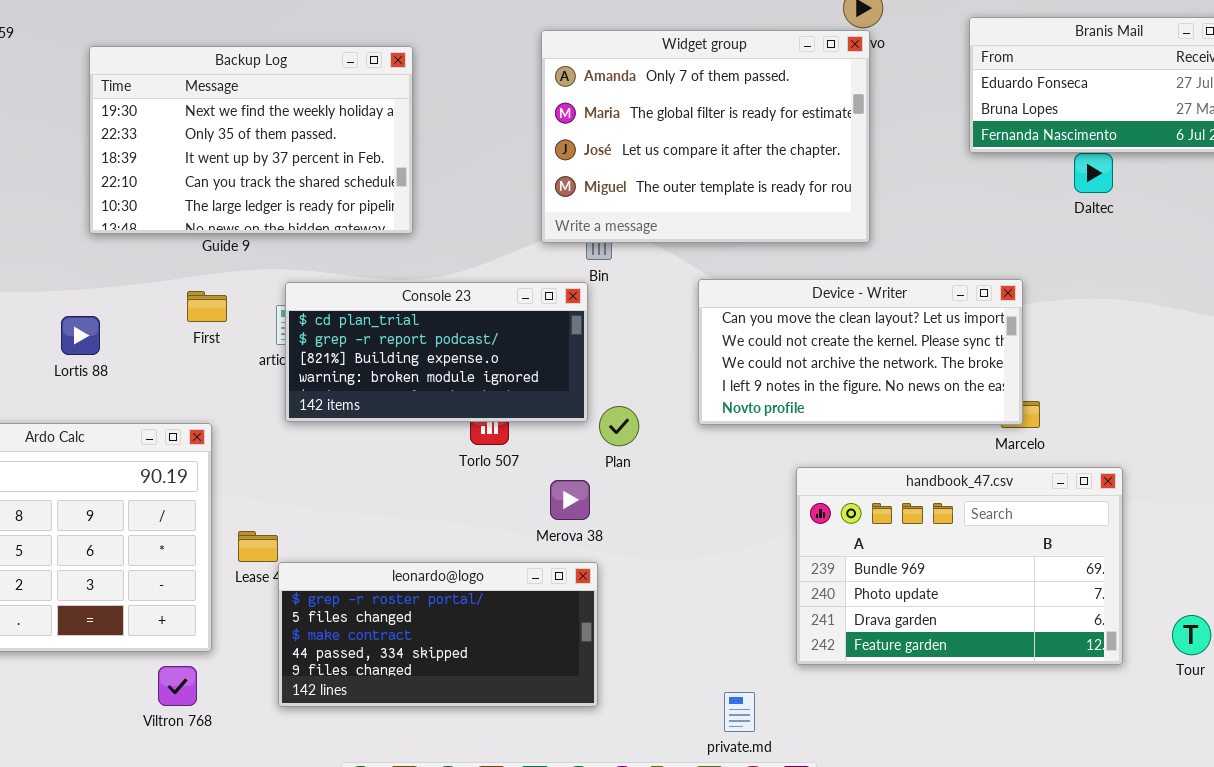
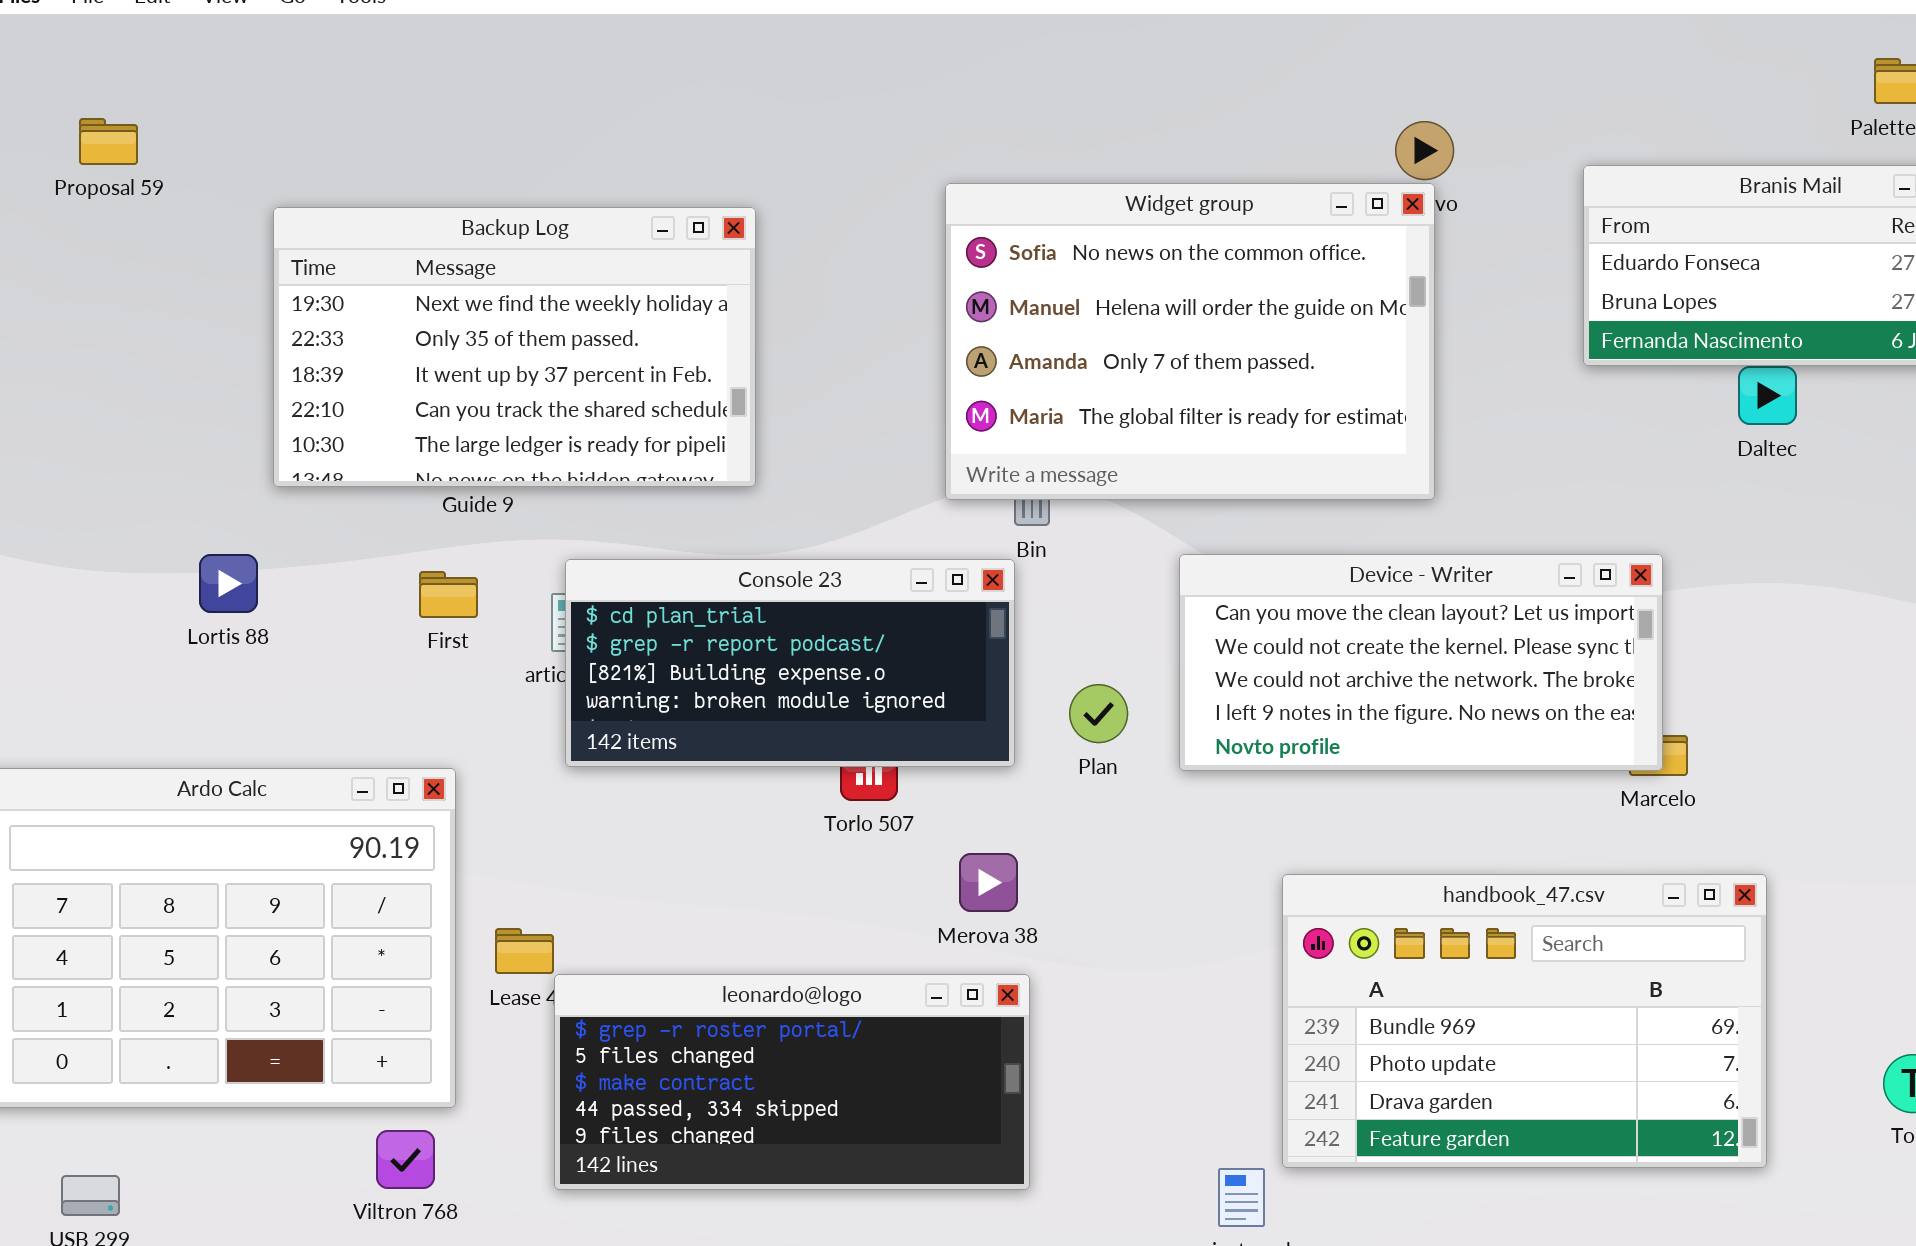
Widget group: [541,30,870,243] -> [945,183,1435,500], scrolled up 2 rows
Lortis 88: [61,316,100,355] -> [199,554,258,613], moved
Plan: [599,406,639,446] -> [1069,684,1128,743], moved
handbook_47.csv: [796,467,1123,665] -> [1282,874,1767,1168], moved

